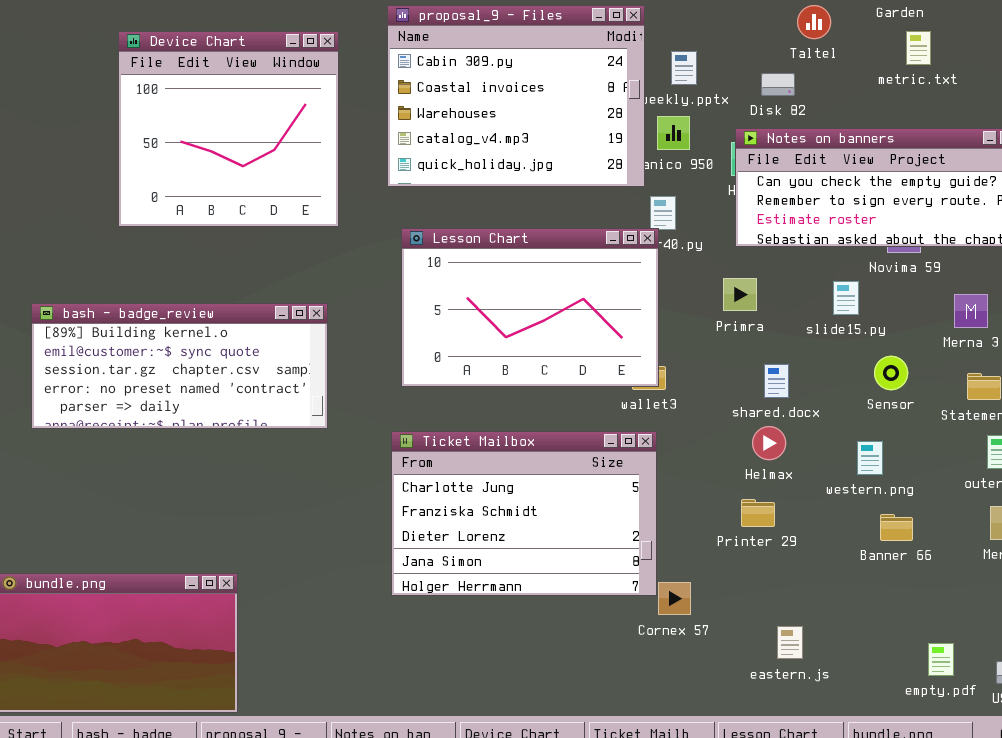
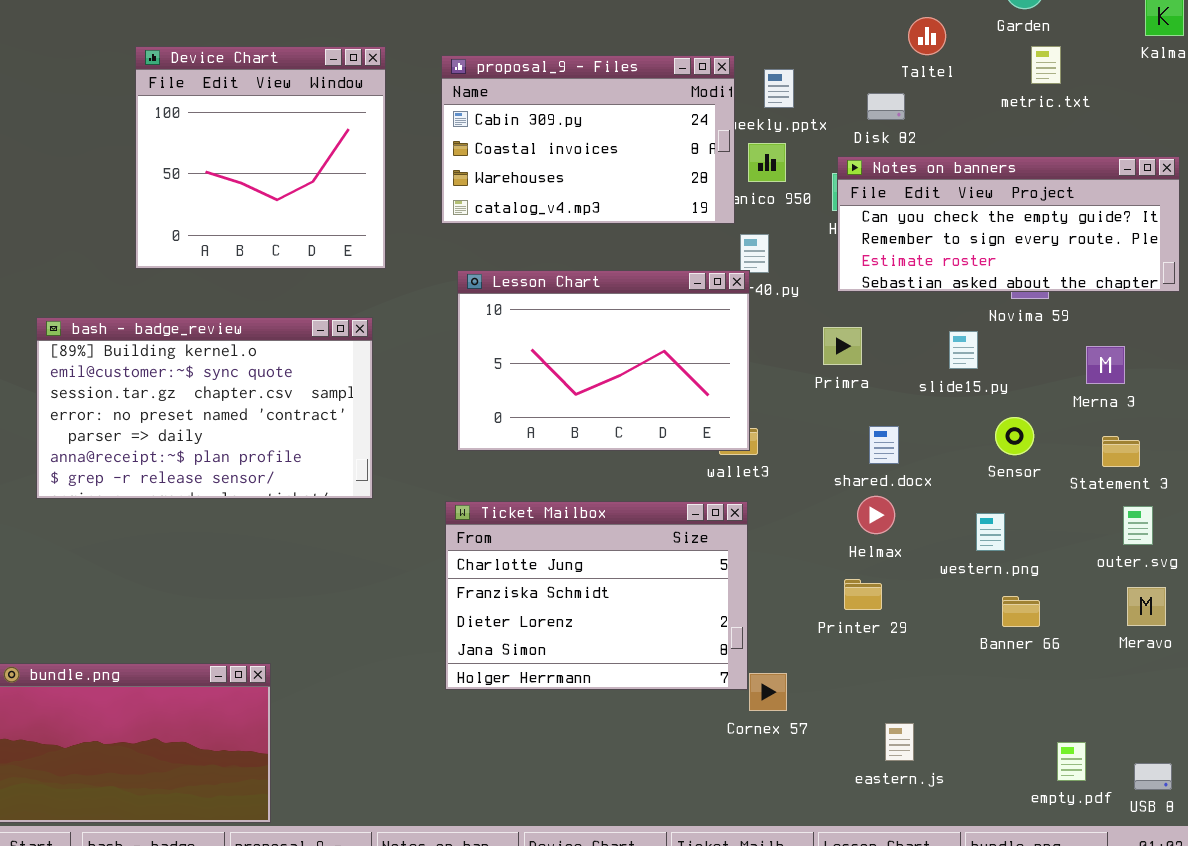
proposal_9 - Files: [387,5,645,187] -> [441,55,735,224], resized
bash - badge_review: [31,303,328,429] -> [36,317,373,499], resized

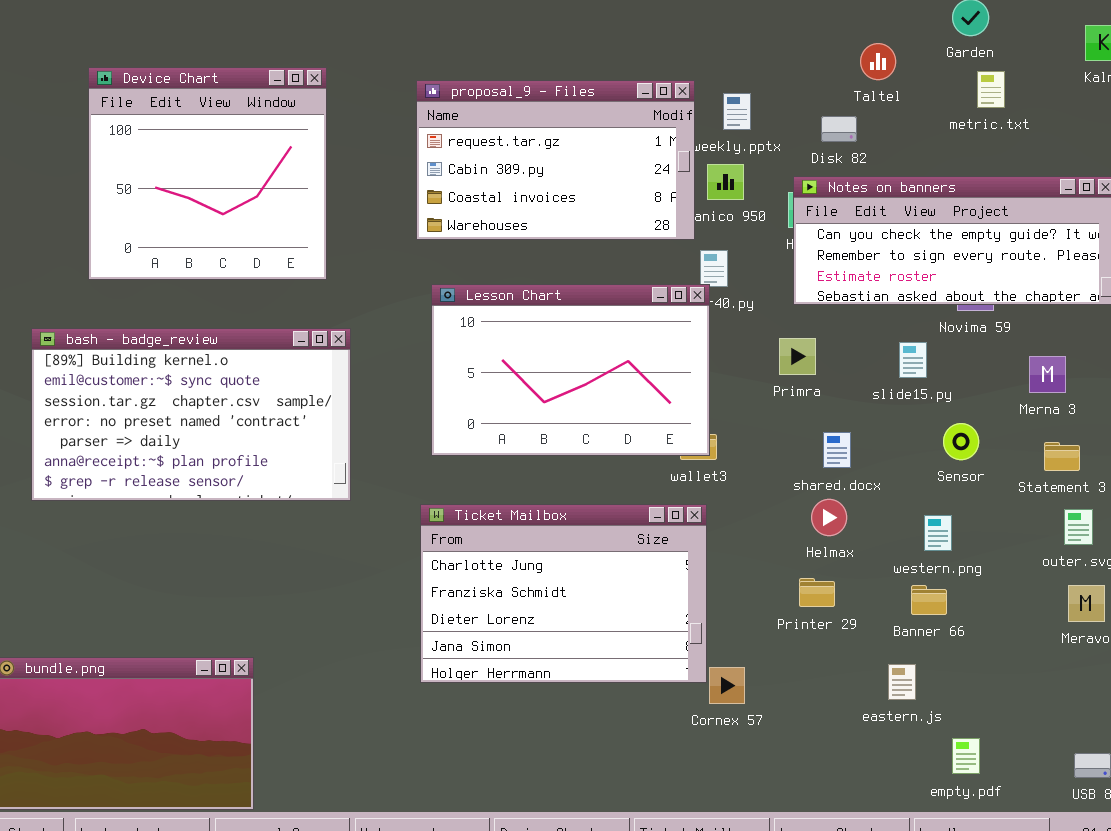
Device Chart: [135,46,386,269] -> [88,67,327,280], moved
proposal_9 - Files: [441,55,735,224] -> [416,80,695,240], scrolled up 1 row
Banner 66: [1002,596,1040,627] -> [911,585,947,615], moved
eastern.js: [885,723,914,761] -> [888,664,916,700], moved
empty.pdf: [1057,742,1086,781] -> [952,738,980,774], moved

